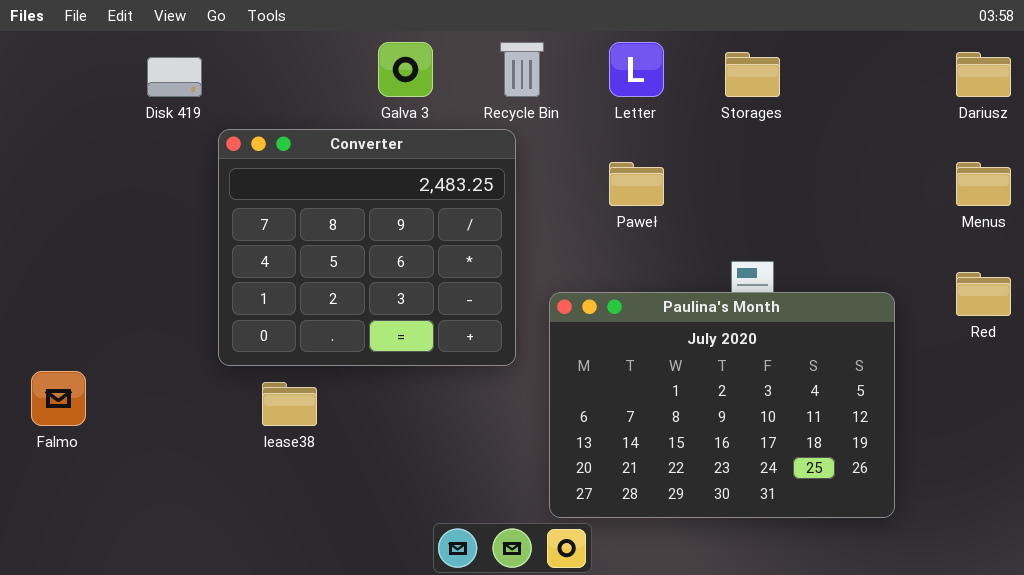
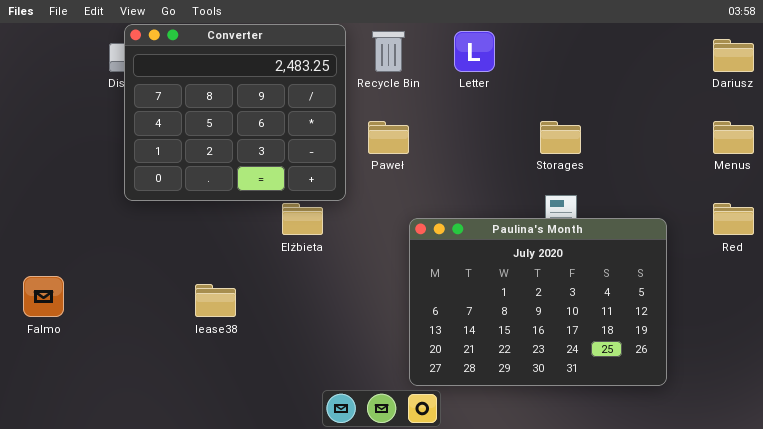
Storages: [725,52,780,97] -> [540,121,581,154], moved
Converter: [218,129,516,366] -> [124,24,346,201], moved
Paweł: [609,162,664,206] -> [368,121,409,154], moved

